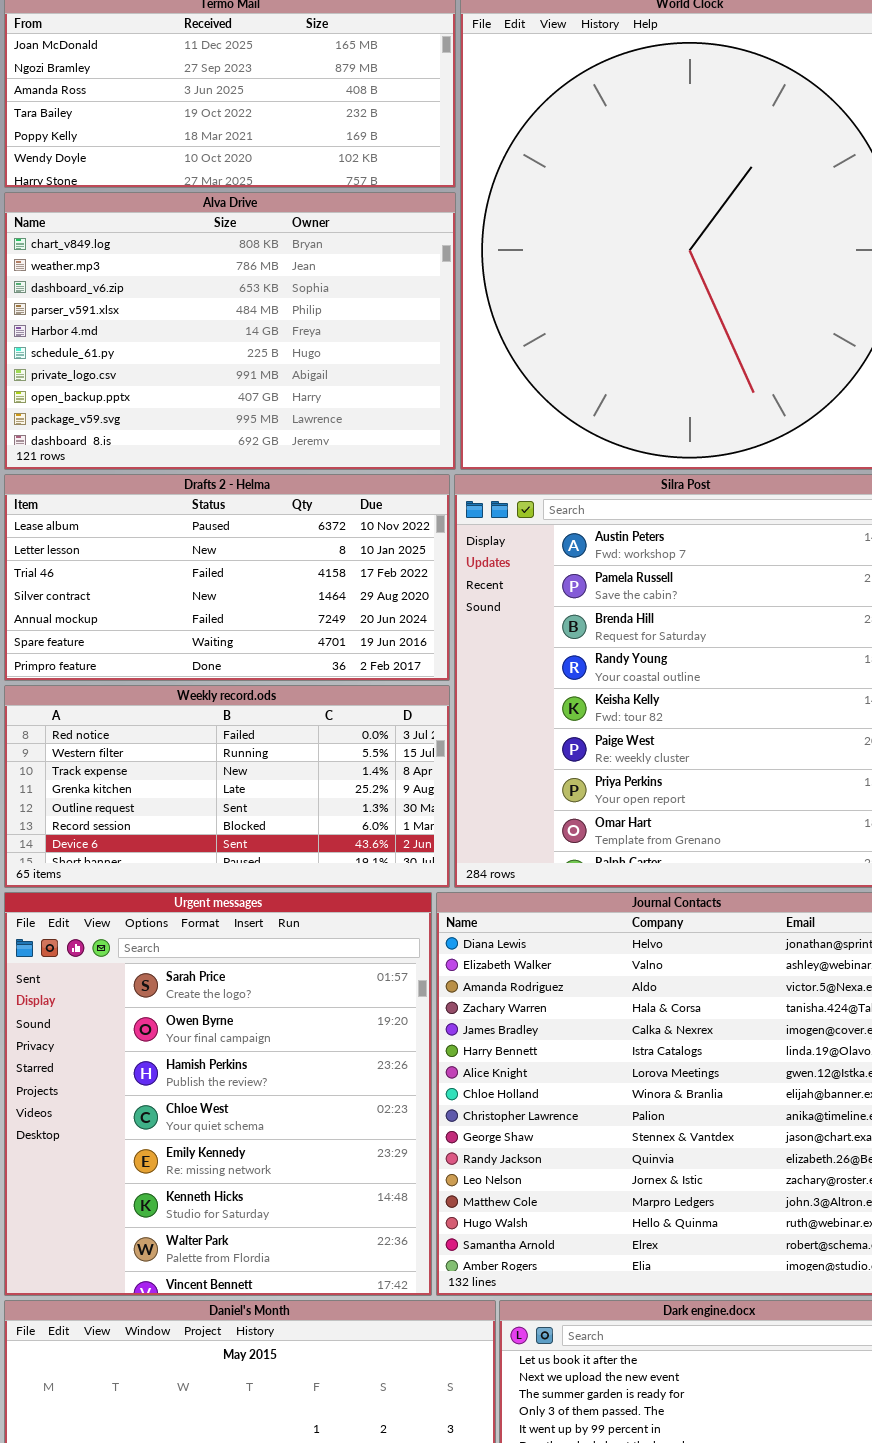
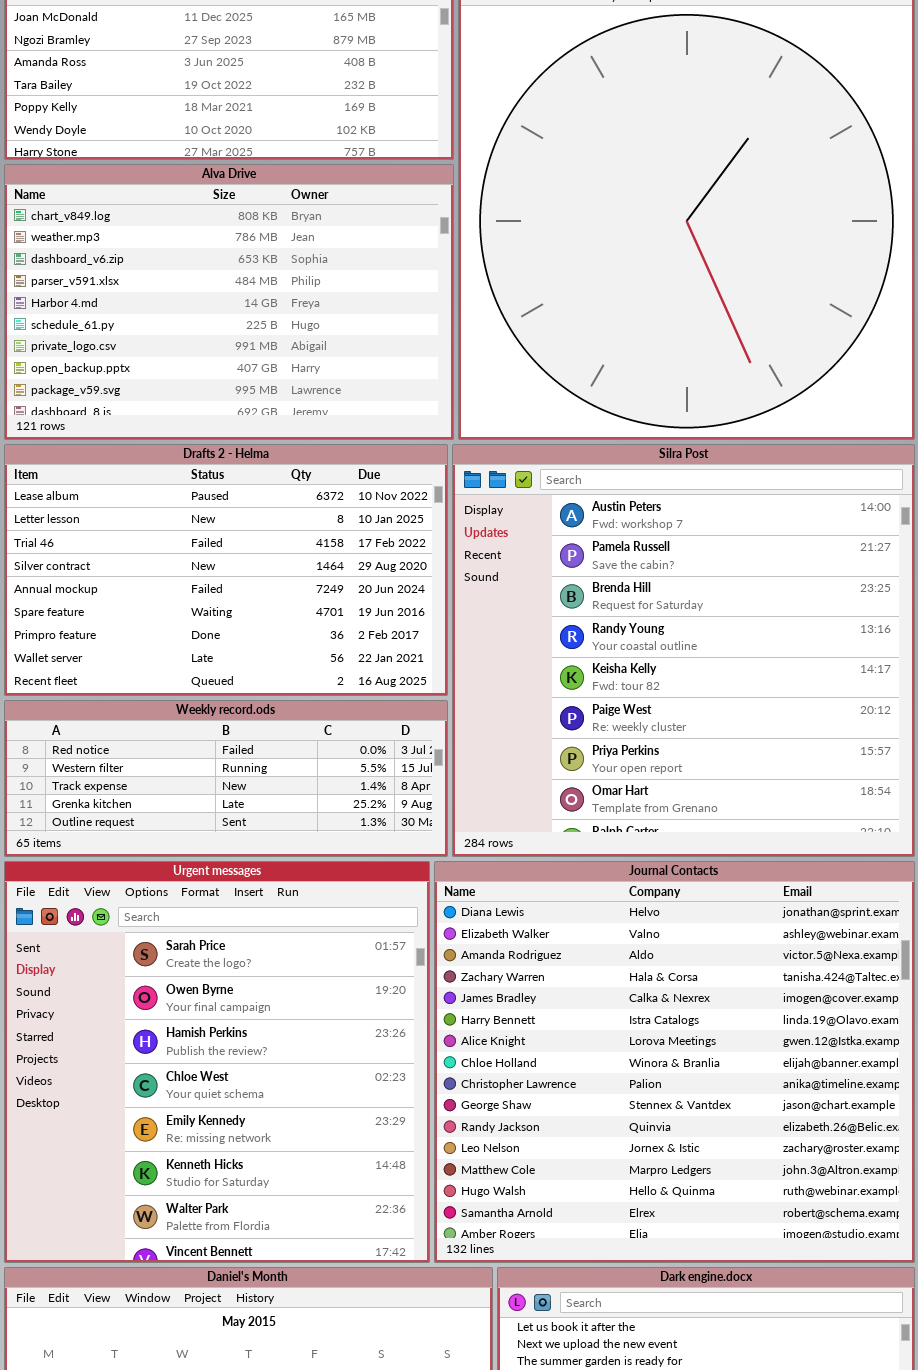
Drafts 2 - Helma: [4,474,450,681] -> [4,444,448,696], resized
Weekly record.ods: [4,685,450,888] -> [4,700,448,857], resized

